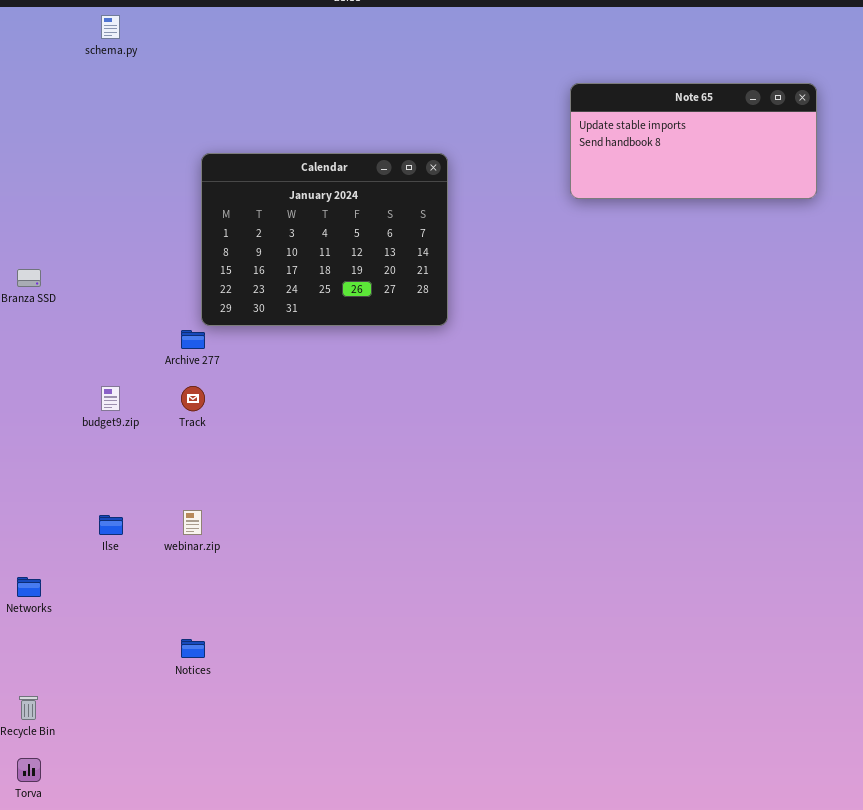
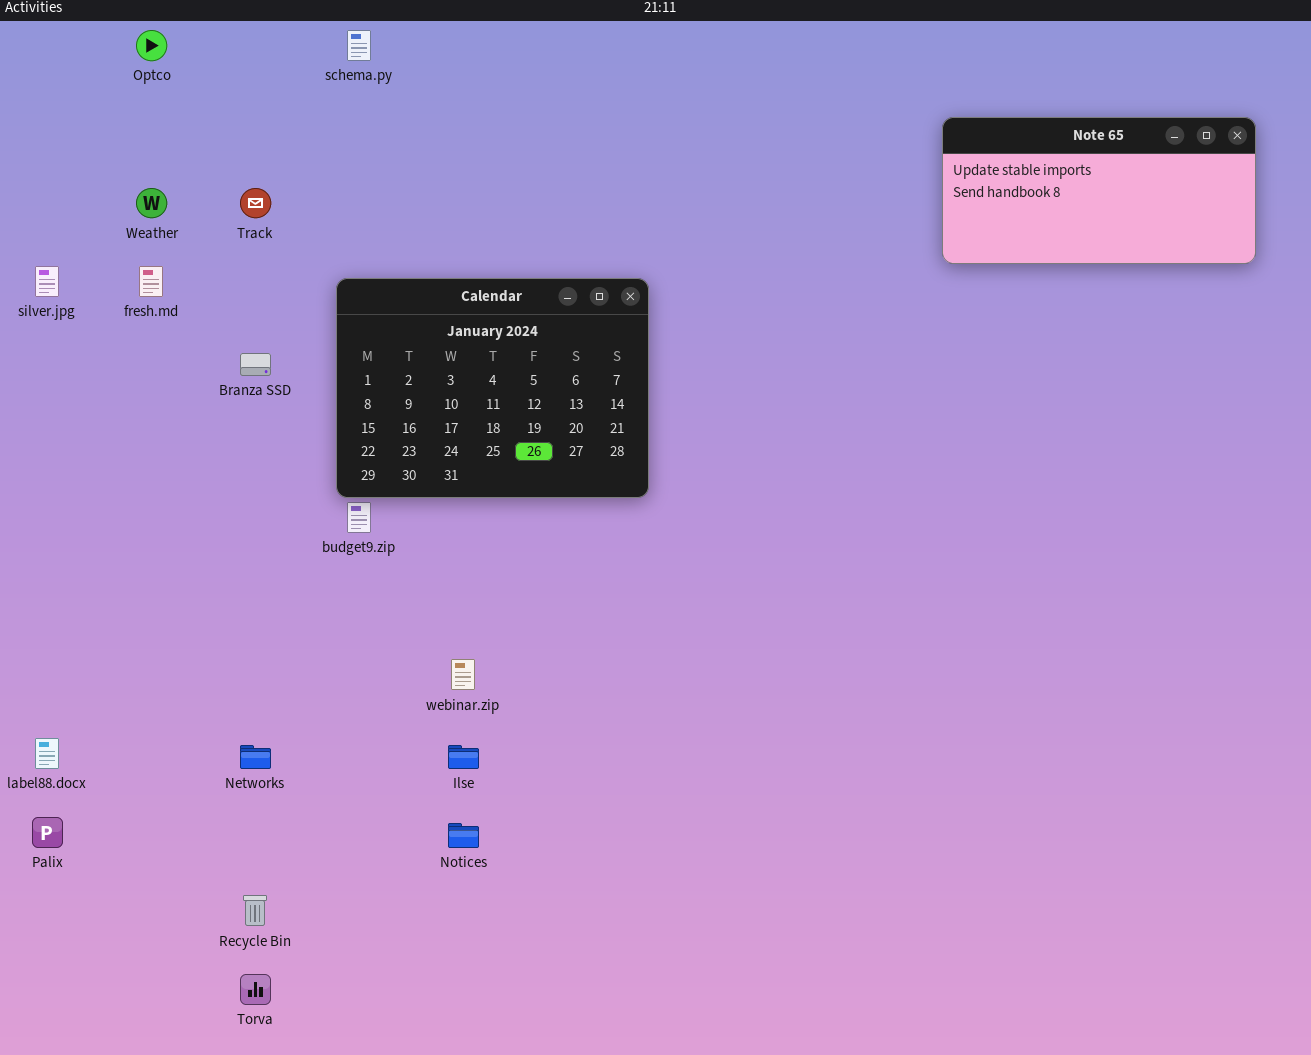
Calendar: [201,153,448,326] -> [336,278,649,498], moved
Track: [181,386,205,411] -> [240,188,271,218], moved
Ilse: [99,515,123,535] -> [448,745,479,769], moved

